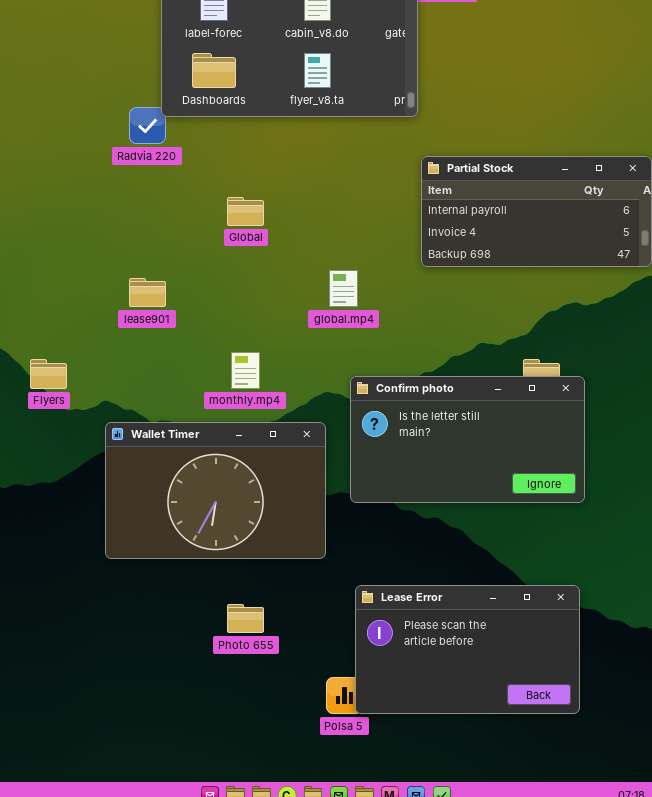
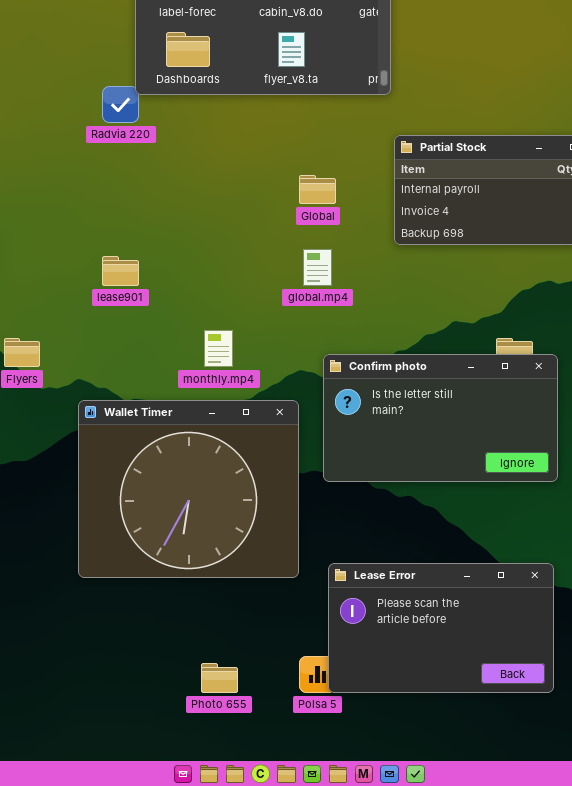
Global: [227,197,264,226] -> [299,175,336,204], moved
Wallet Timer: [105,422,326,559] -> [78,400,299,578], resized
Photo 655: [227,604,264,633] -> [201,663,238,693], moved

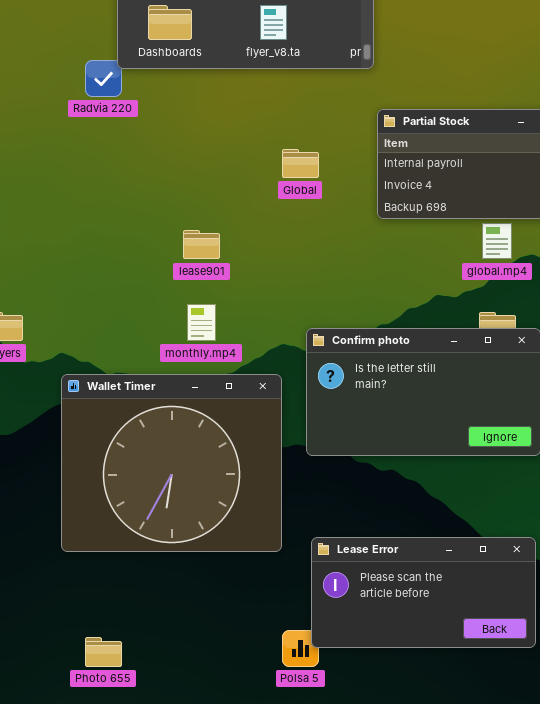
global.mp4: [303,249,332,286] -> [482,223,512,259], moved
lease901: [102,256,139,286] -> [183,230,220,259], moved
Lease Error: [328,563,554,693] -> [311,537,536,648], resized
Photo 655: [201,663,238,693] -> [85,637,122,667], moved

